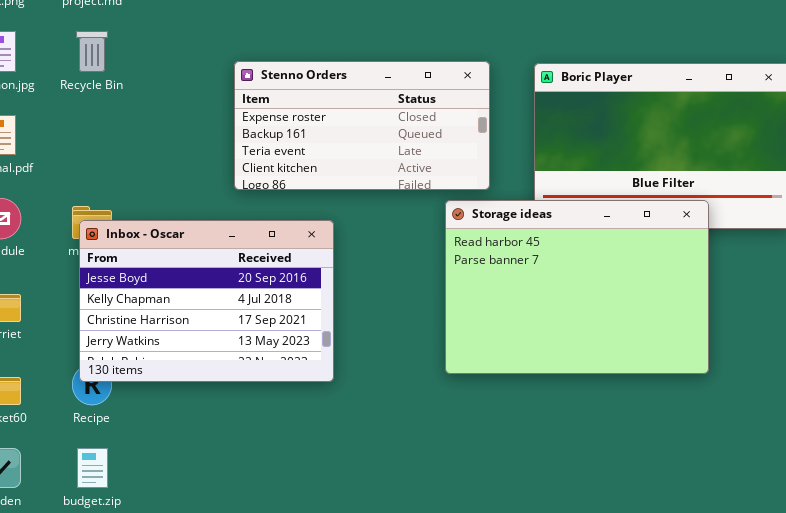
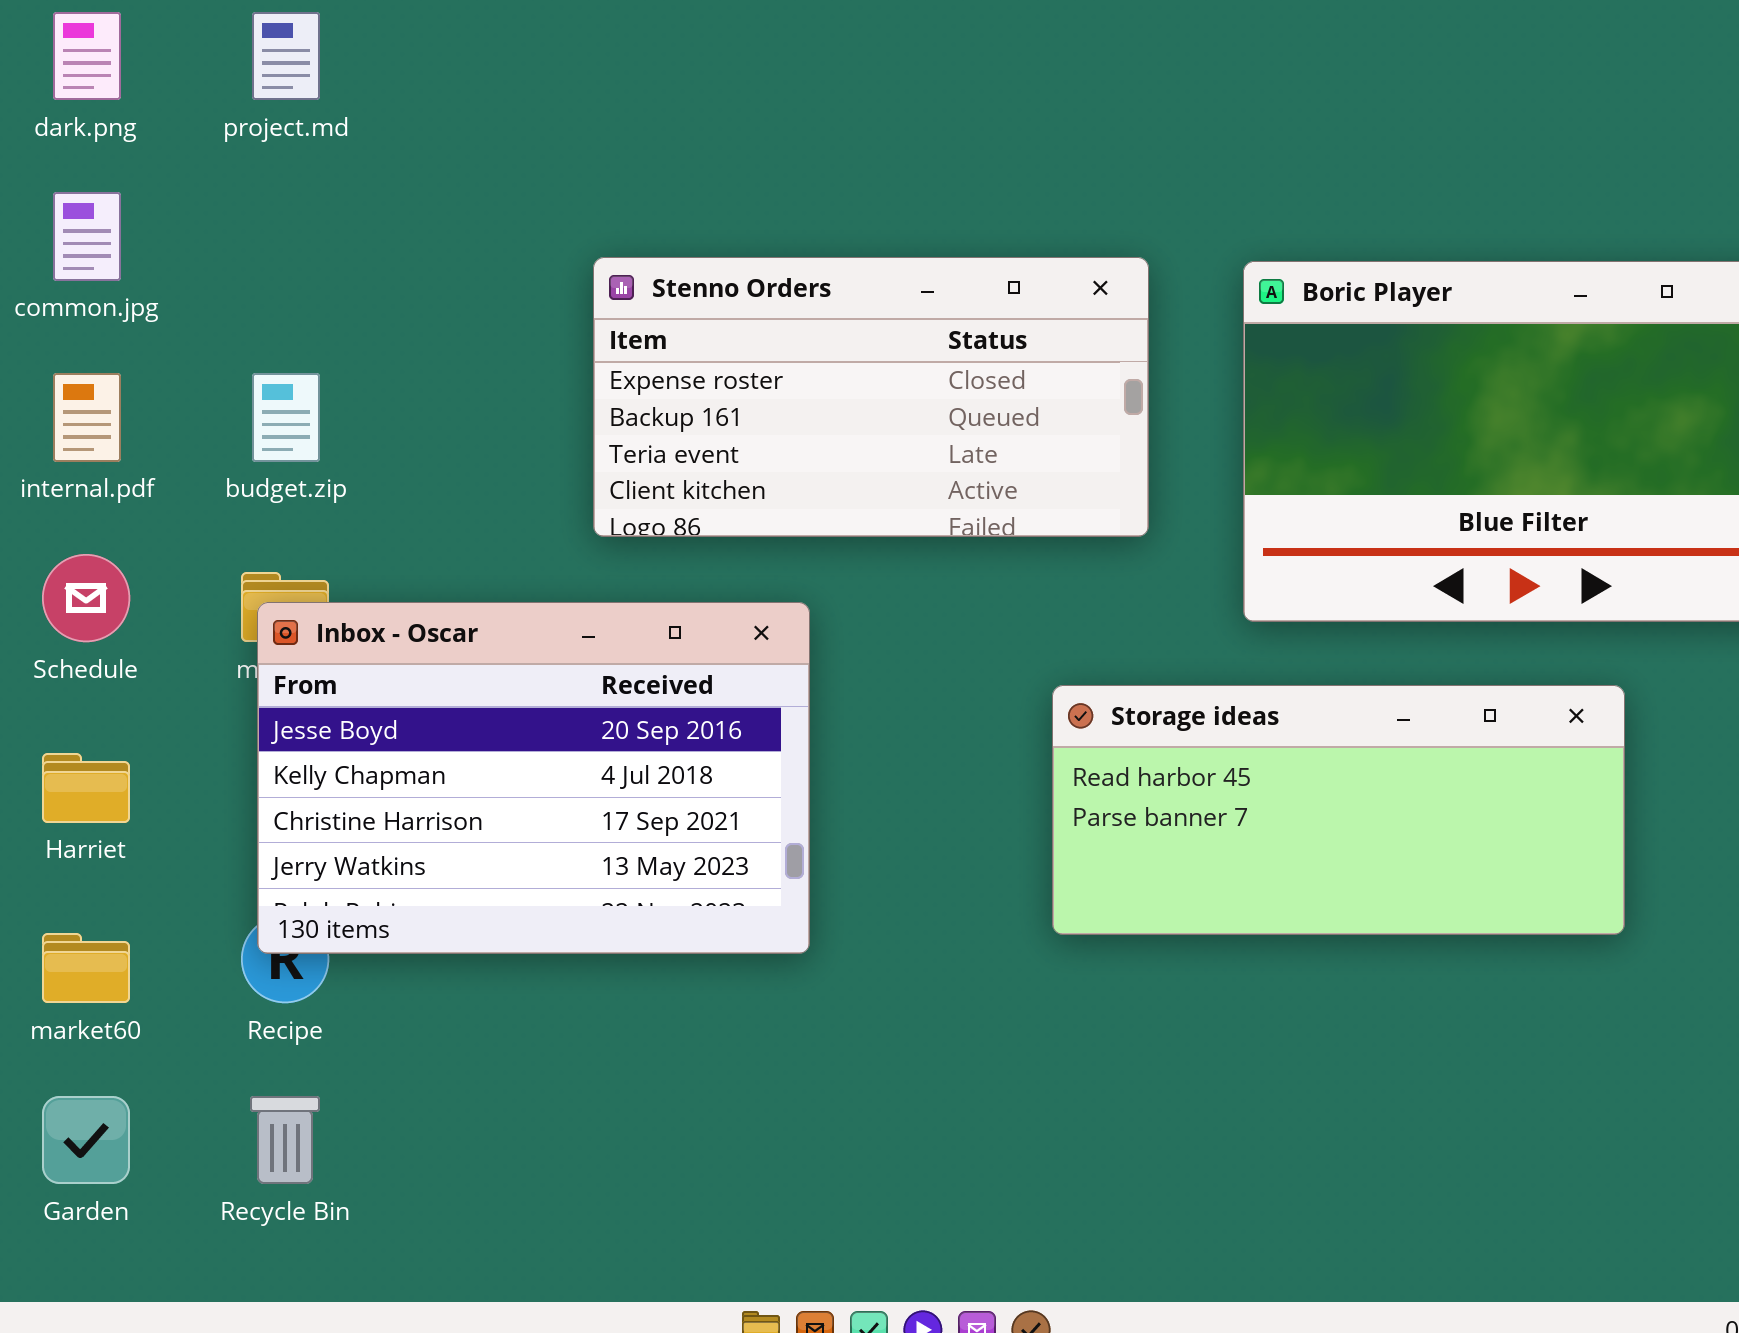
Recycle Bin: [76,31,108,72] -> [250,1096,320,1184], moved
Storage ideas: [445,200,709,374] -> [1052,685,1625,935], resized
budget.zip: [77,448,108,488] -> [252,373,320,462], moved

